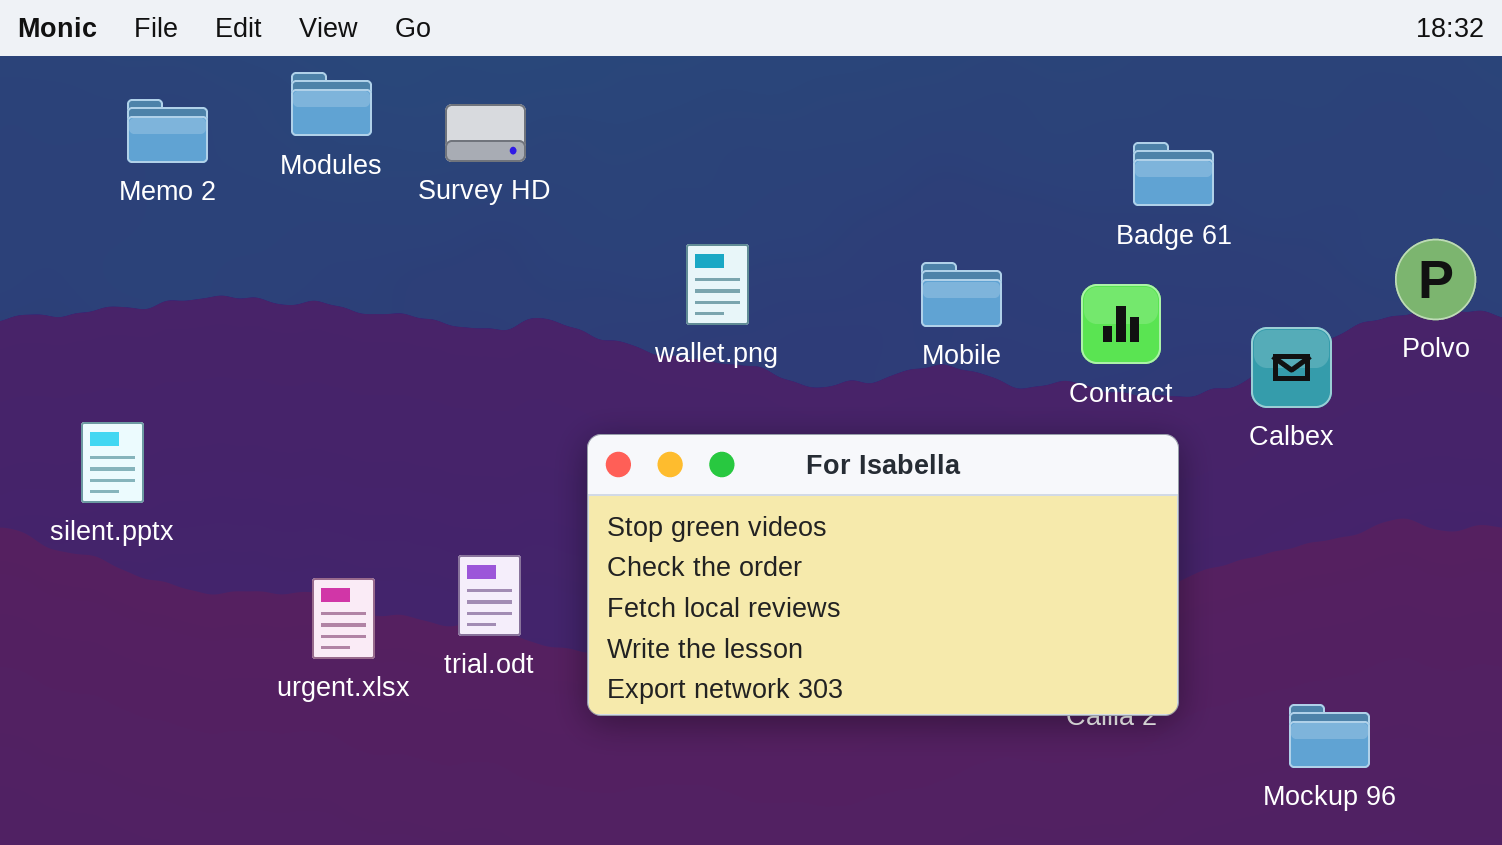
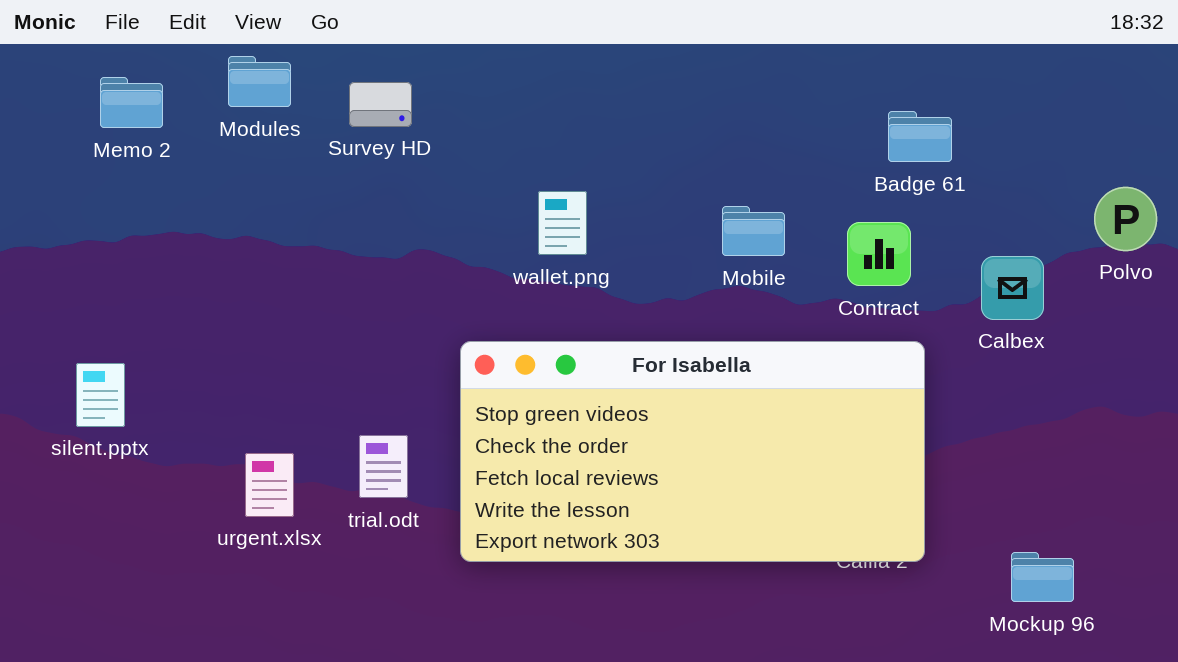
silent.pptx: [81,422,144,503] -> [76,363,125,427], moved

